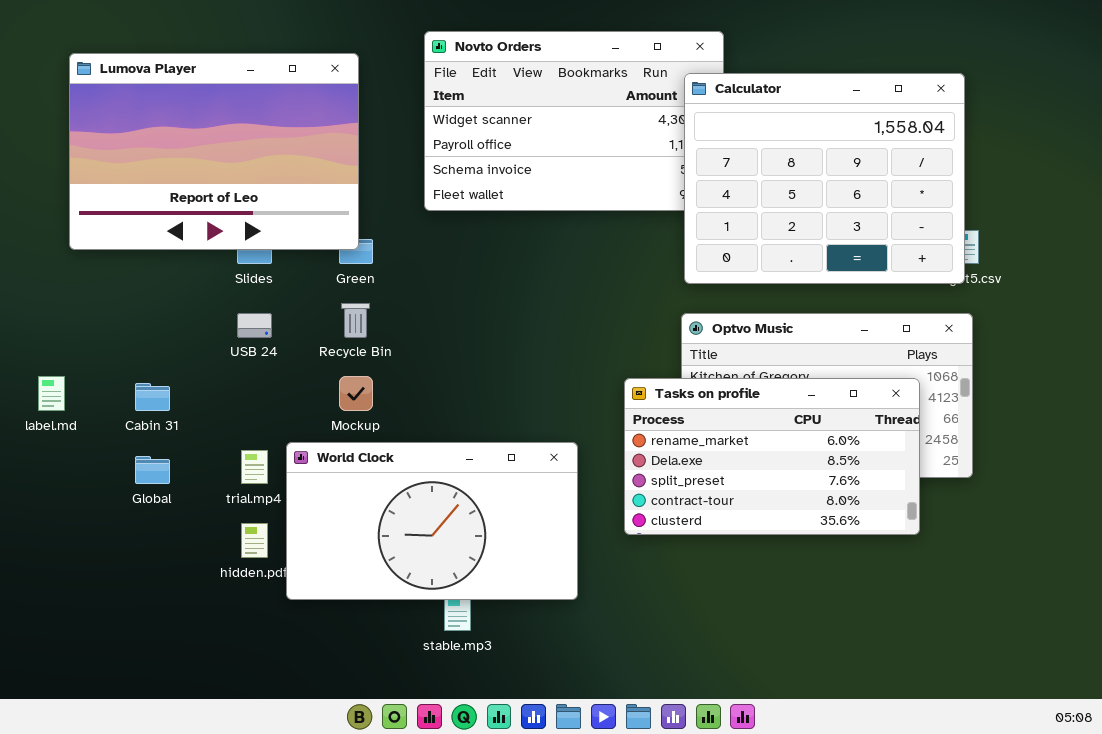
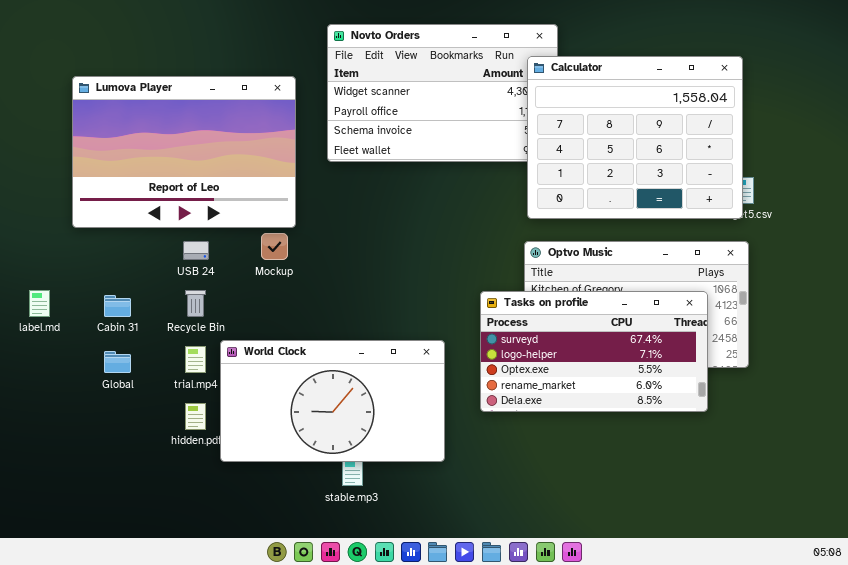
Lumova Player: [69,53,359,250] -> [72,76,296,228], moved
Recycle Bin: [341,303,370,338] -> [185,290,206,317], moved
Mockup: [339,376,373,411] -> [261,233,288,260], moved
Tasks on profile: [624,378,920,535] -> [480,291,708,412], scrolled up 3 rows

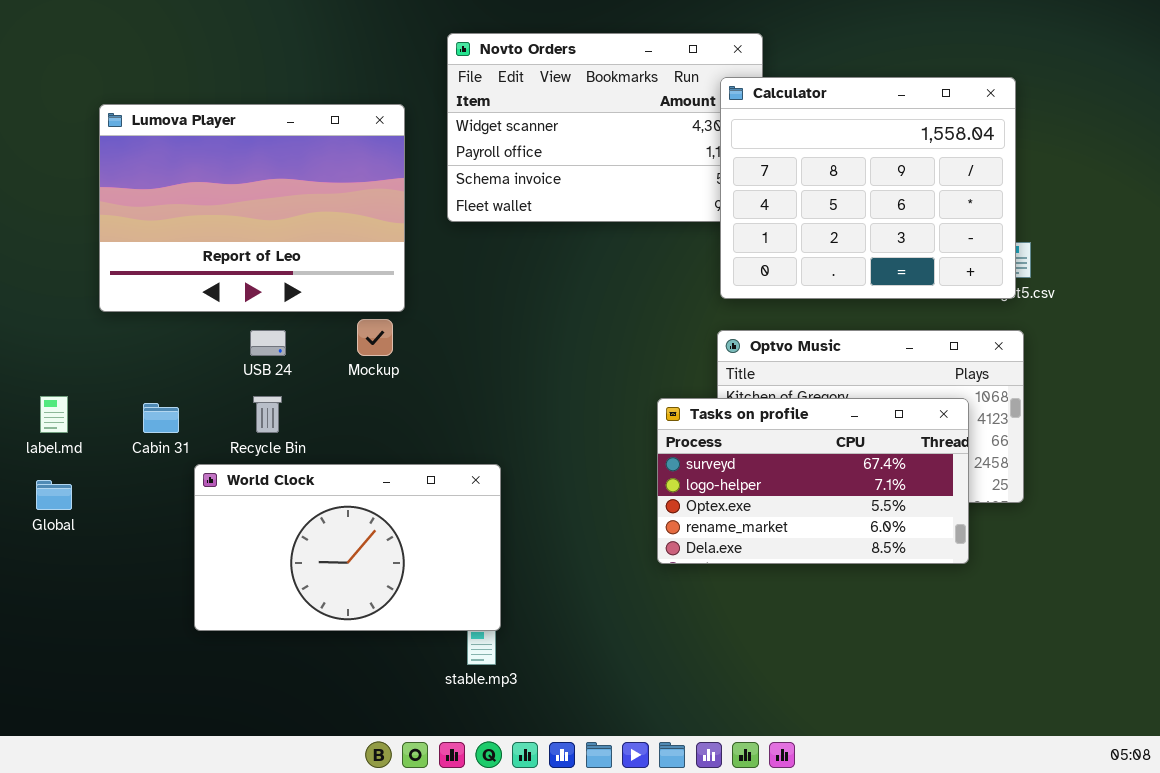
World Clock: [220,340,445,462] -> [194,464,501,631], moved
Global: [104,351,131,373] -> [36,480,72,510], moved

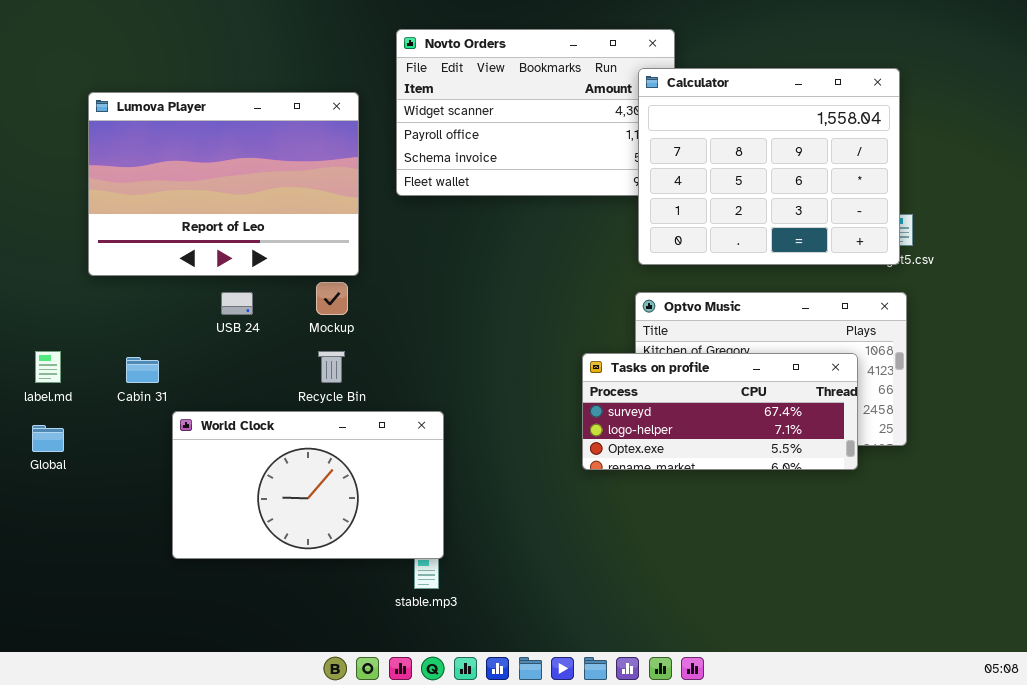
Recycle Bin: [253,396,282,433] -> [318,351,345,383], moved
Tasks on profile: [657,398,969,564] -> [582,353,858,470], resized

